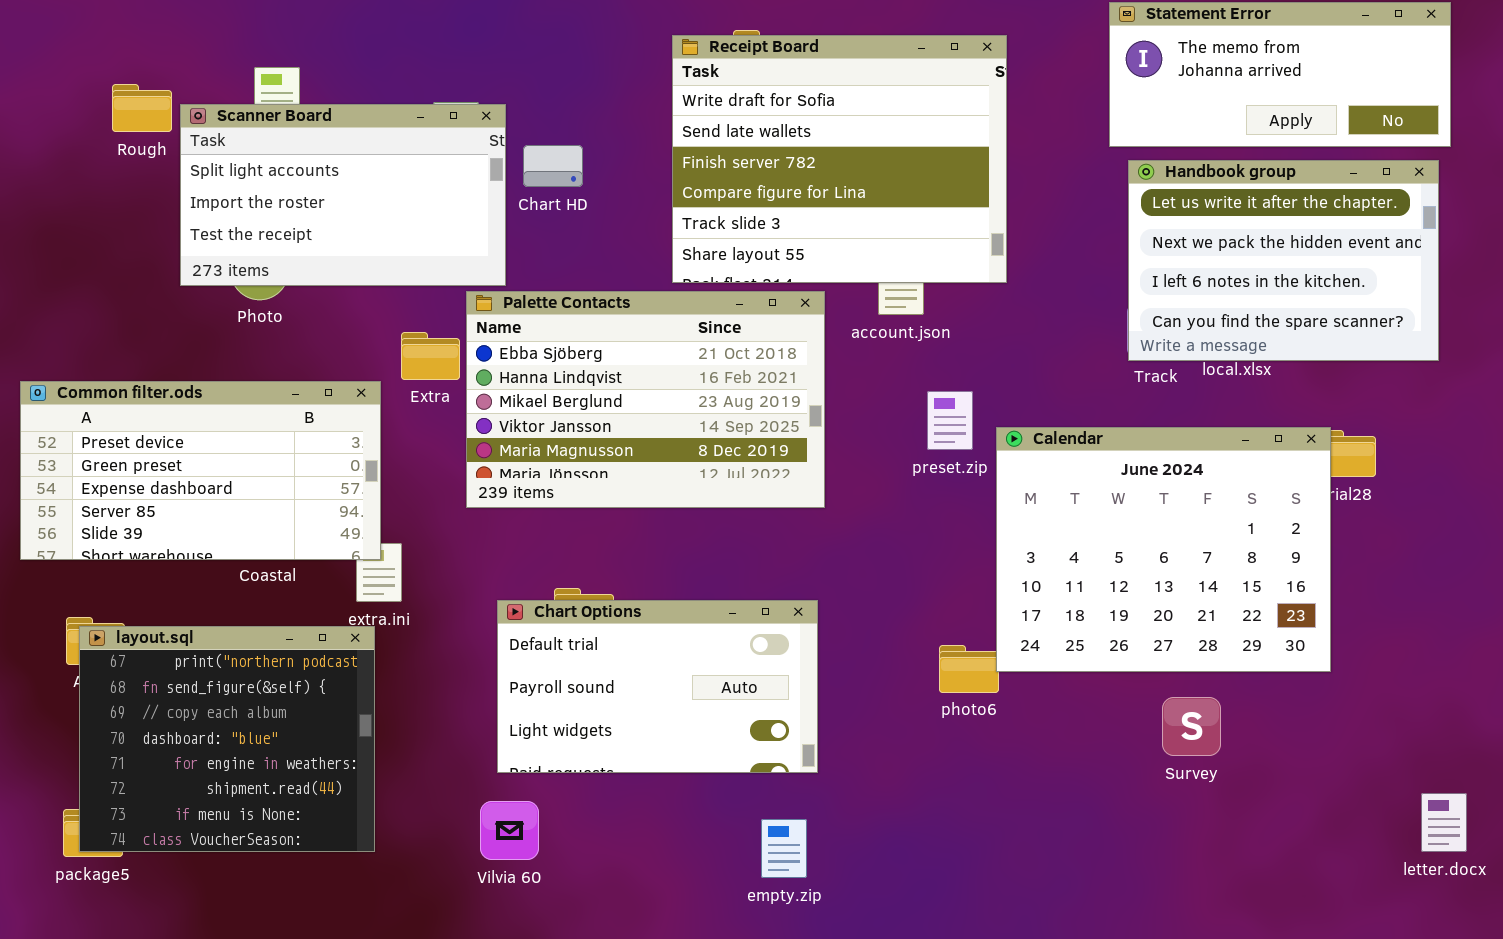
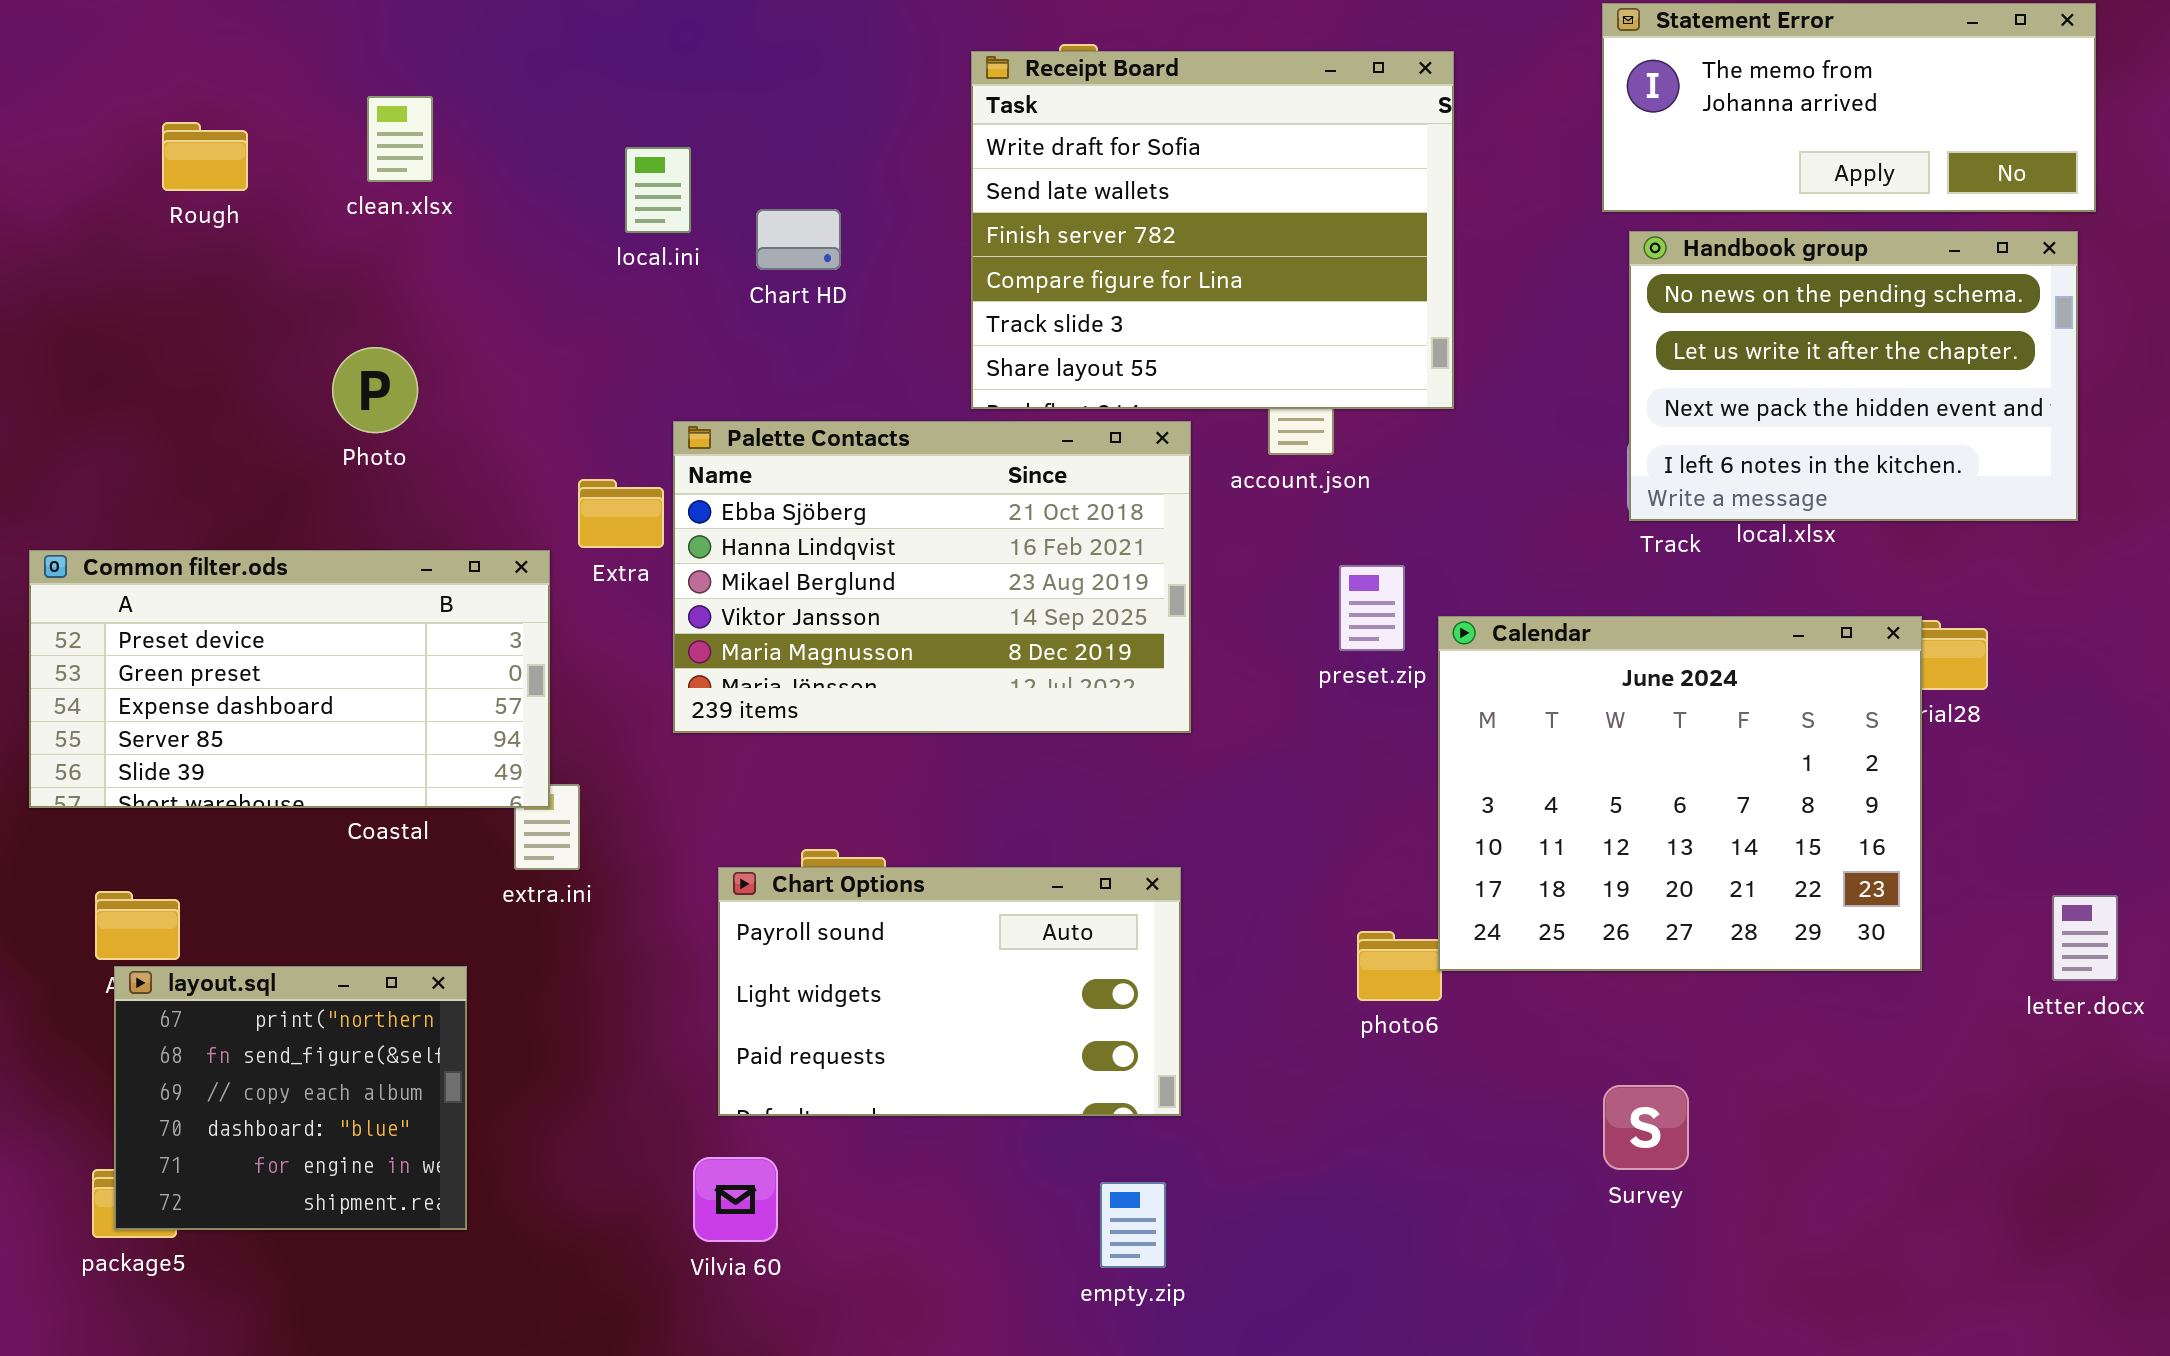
Scanner Board: [180,104,506,286] -> none, closed
Handbook group: [1128,160,1439,361] -> [1629,231,2078,521], scrolled up 1 row
Chart Options: [497,600,818,773] -> [718,867,1181,1116], scrolled down 1 row
layout.sql: [79,626,375,852] -> [114,966,467,1230], resized
Survey: [1162,697,1221,756] -> [1603,1085,1689,1170], moved
letter.docx: [1421,793,1467,852] -> [2052,895,2118,981], moved

